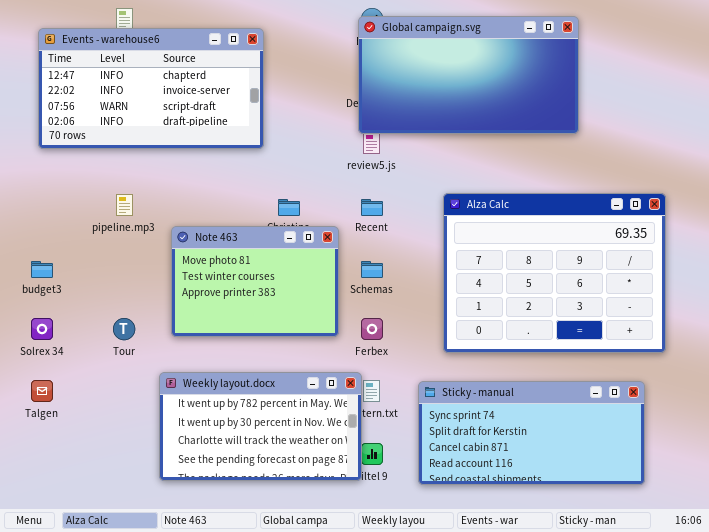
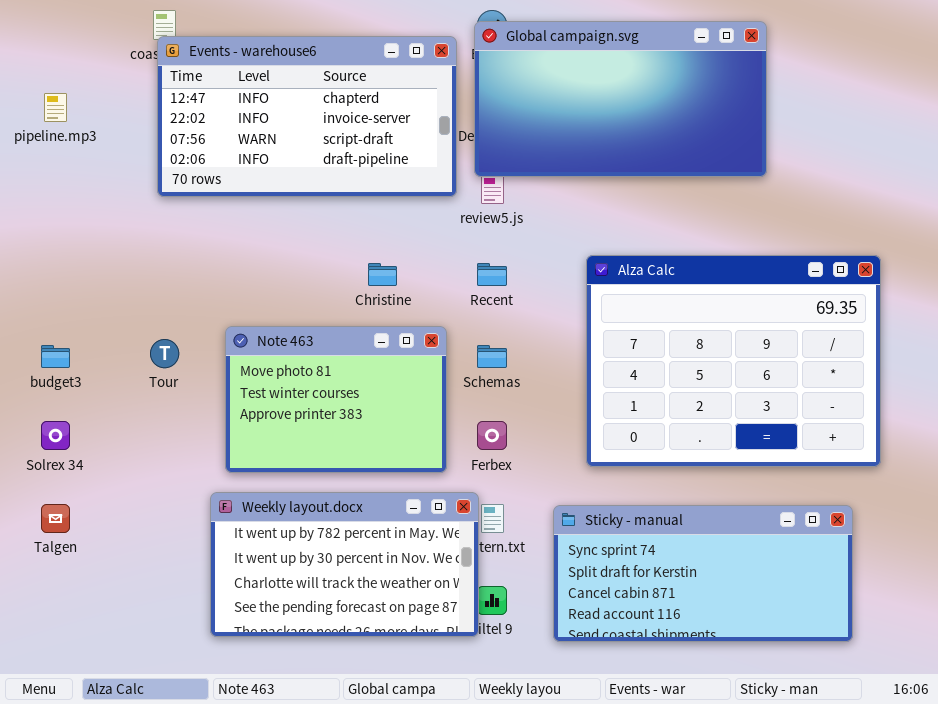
Events - warehouse6: [38,28,264,149] -> [157,36,457,197], moved
pipeline.mp3: [116,194,133,216] -> [44,93,67,122], moved
Note 463: [171,226,339,337] -> [225,326,447,473], moved
Tour: [113,318,135,340] -> [150,339,179,368], moved

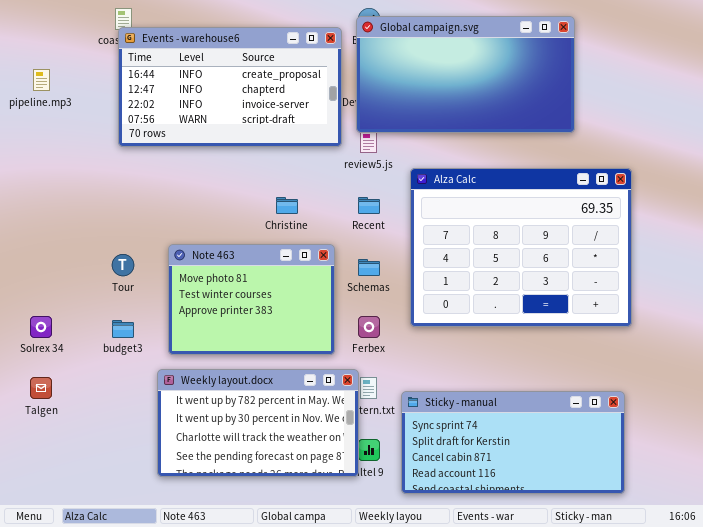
Events - warehouse6: [157,36,457,197] -> [118,27,342,147], scrolled up 1 row
Alza Calc: [586,255,881,467] -> [410,168,632,327], moved
budget3: [41,345,70,368] -> [112,320,134,338], moved
Sticky - manual: [553,505,853,642] -> [401,391,625,494], moved

